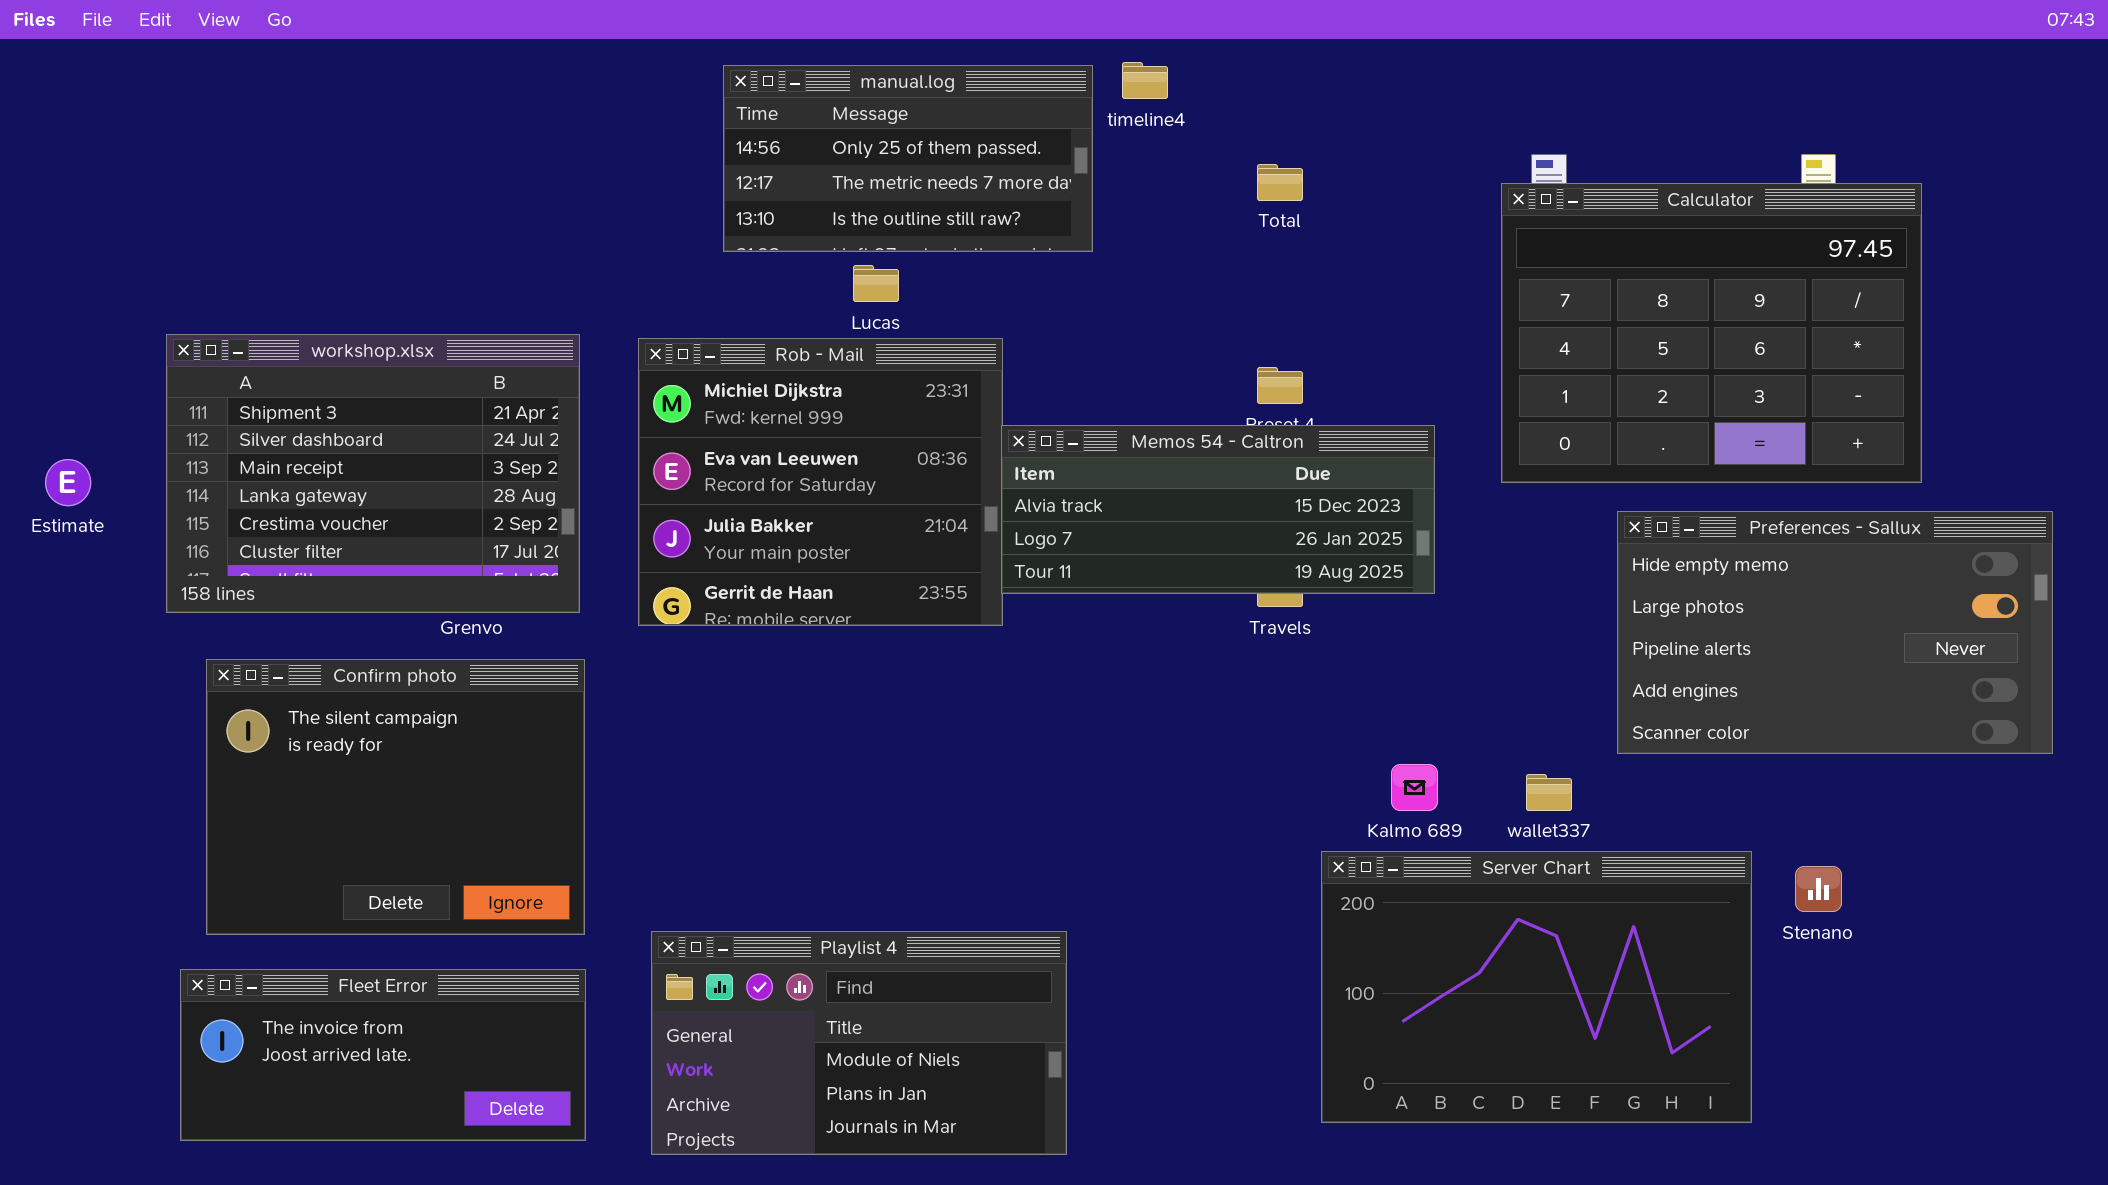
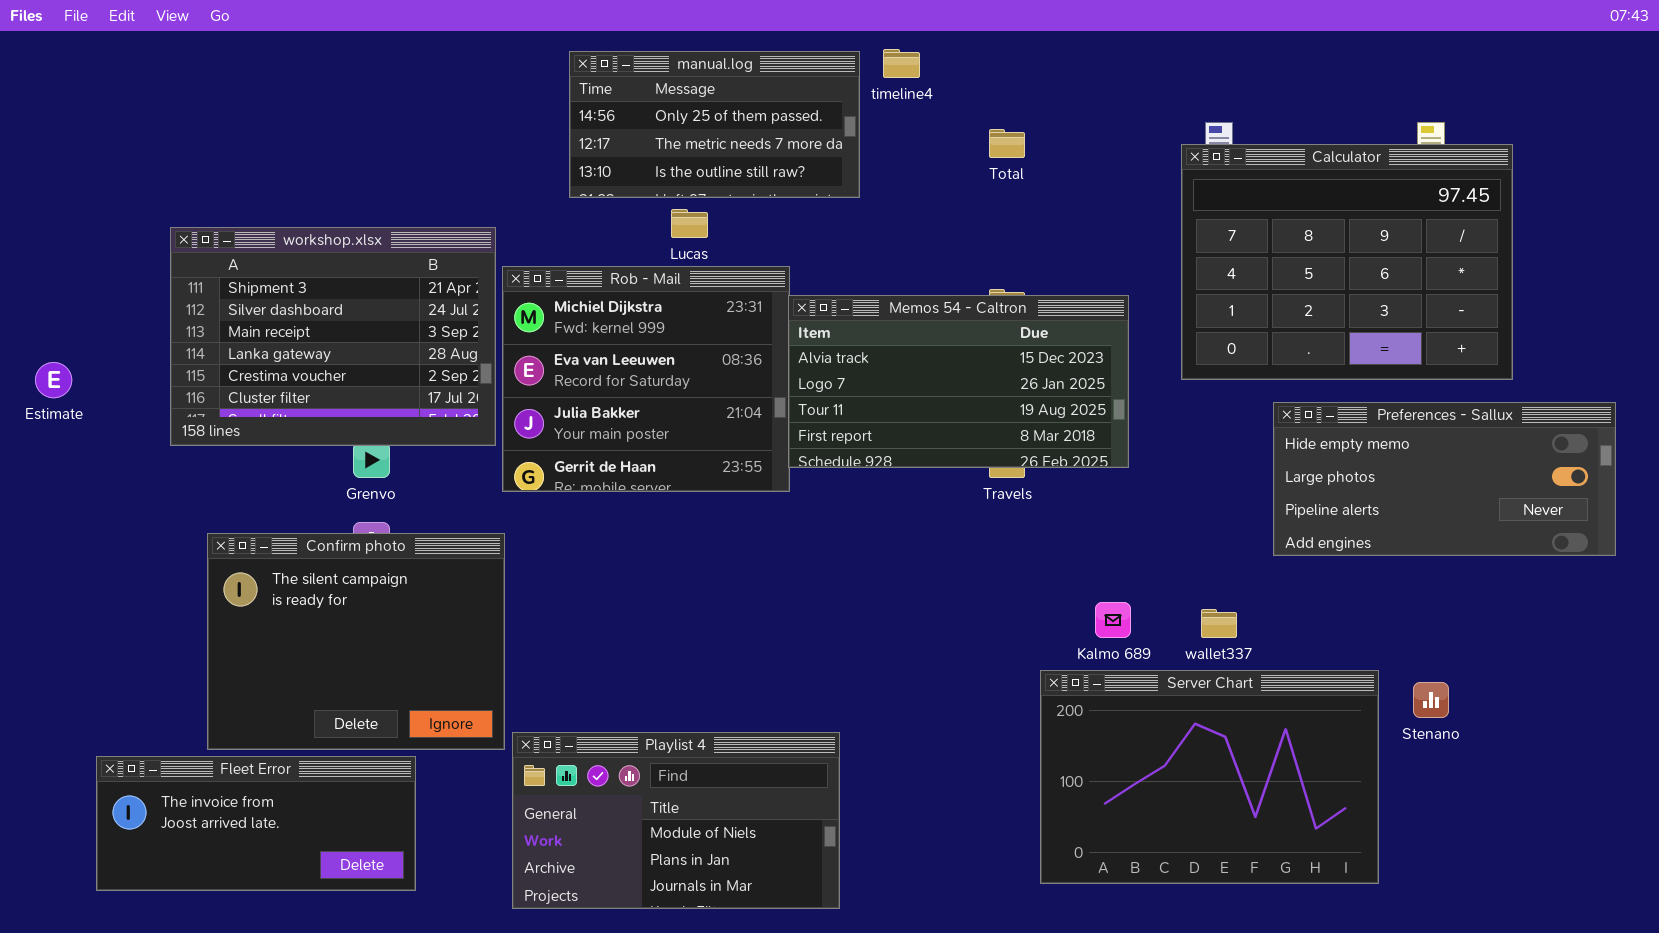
workshop.xlsx: [166,334,580,613] -> [170,227,496,446], moved
Memos 54 - Caltron: [1001,425,1435,594] -> [788,295,1129,468], resized
Preferences - Sallux: [1617,511,2053,754] -> [1273,402,1616,556], resized
Confirm photo: [206,659,585,935] -> [207,533,505,750], moved
Fleet Error: [180,969,586,1141] -> [96,756,416,891], moved

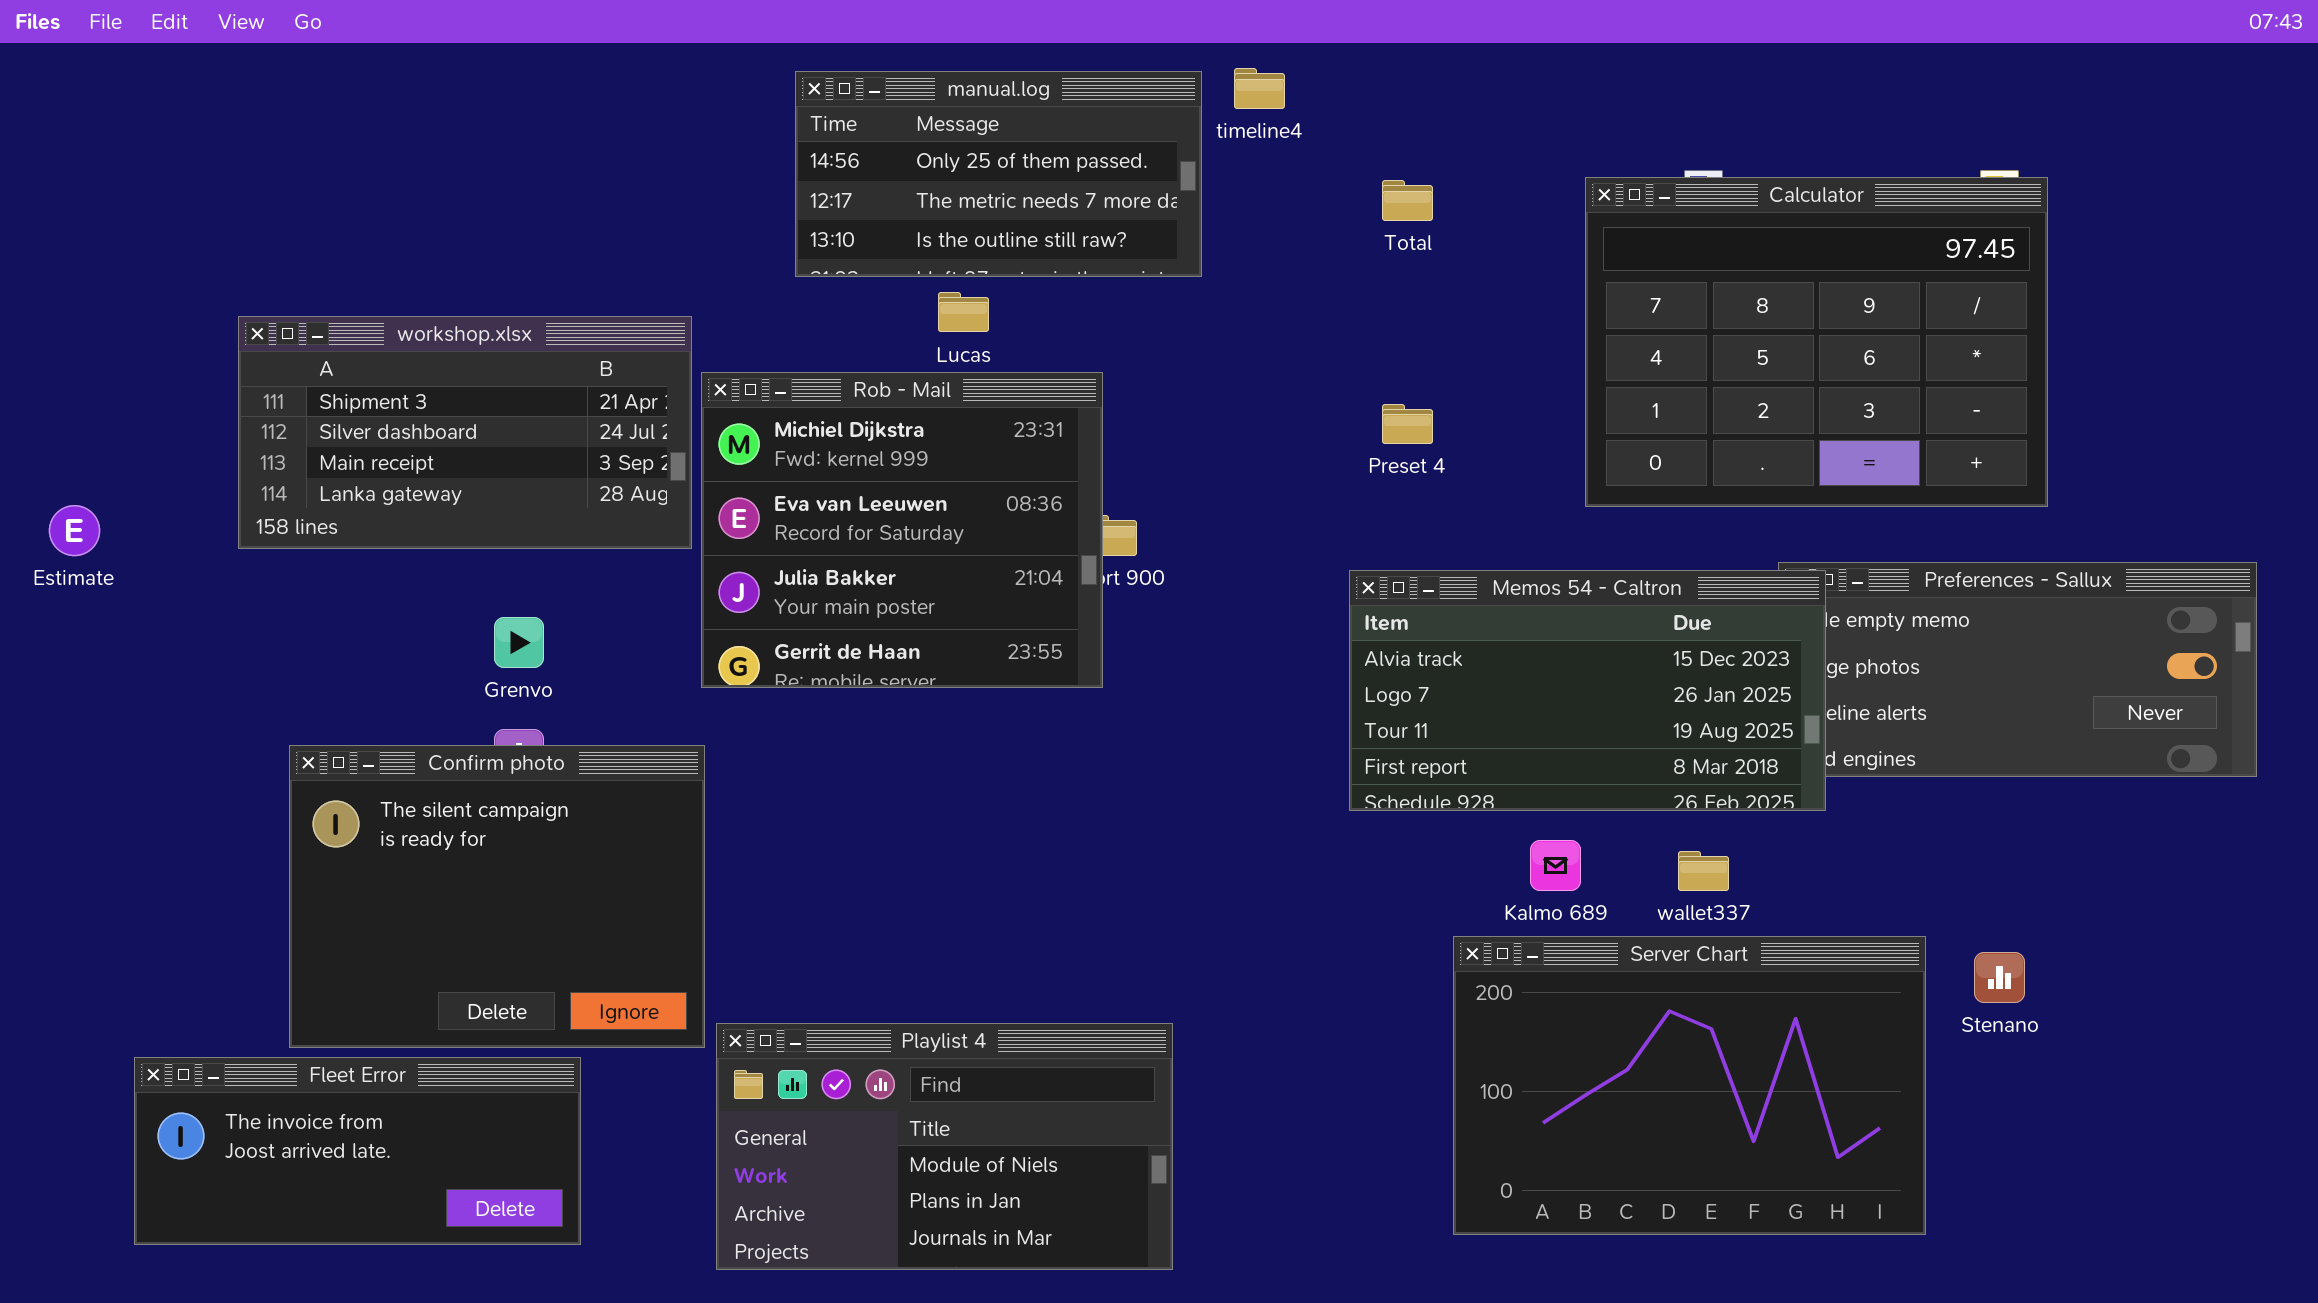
Calculator: [1181,144,1513,380] -> [1585,177,2048,507], moved
workshop.xlsx: [170,227,496,446] -> [238,316,692,549], resized
Memos 54 - Caltron: [788,295,1129,468] -> [1349,570,1826,811], moved

